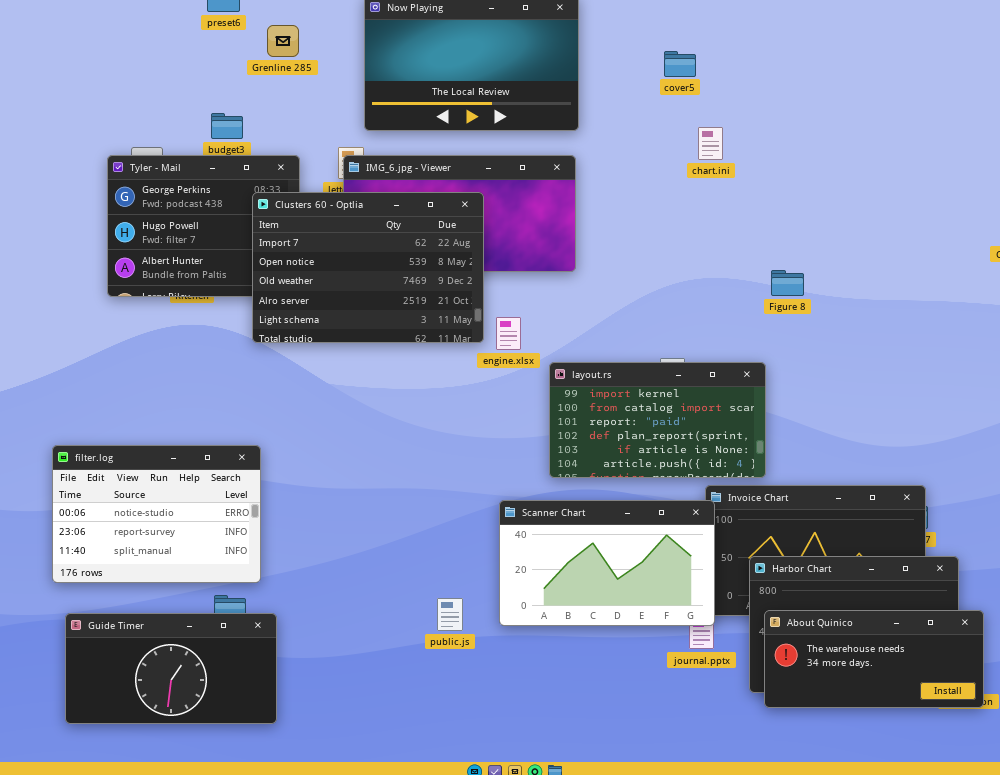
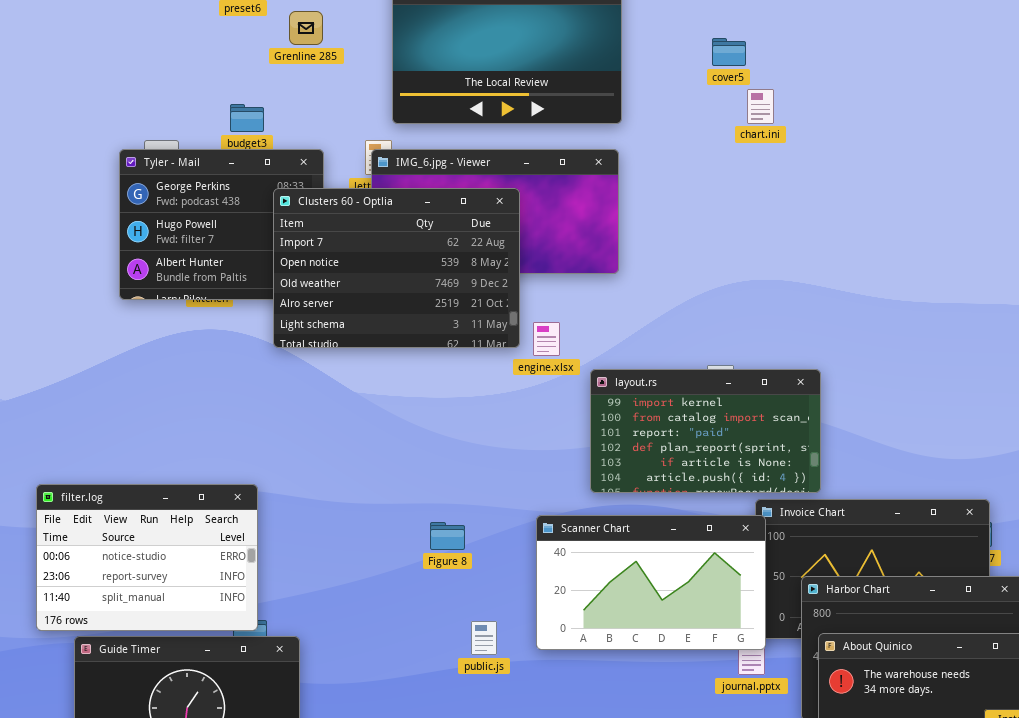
chart.ini: [698,127,723,160] -> [747,89,774,124], moved
Figure 8: [771,270,804,296] -> [430,522,465,550], moved
filter.log: [52,445,261,583] -> [36,484,258,631], moved

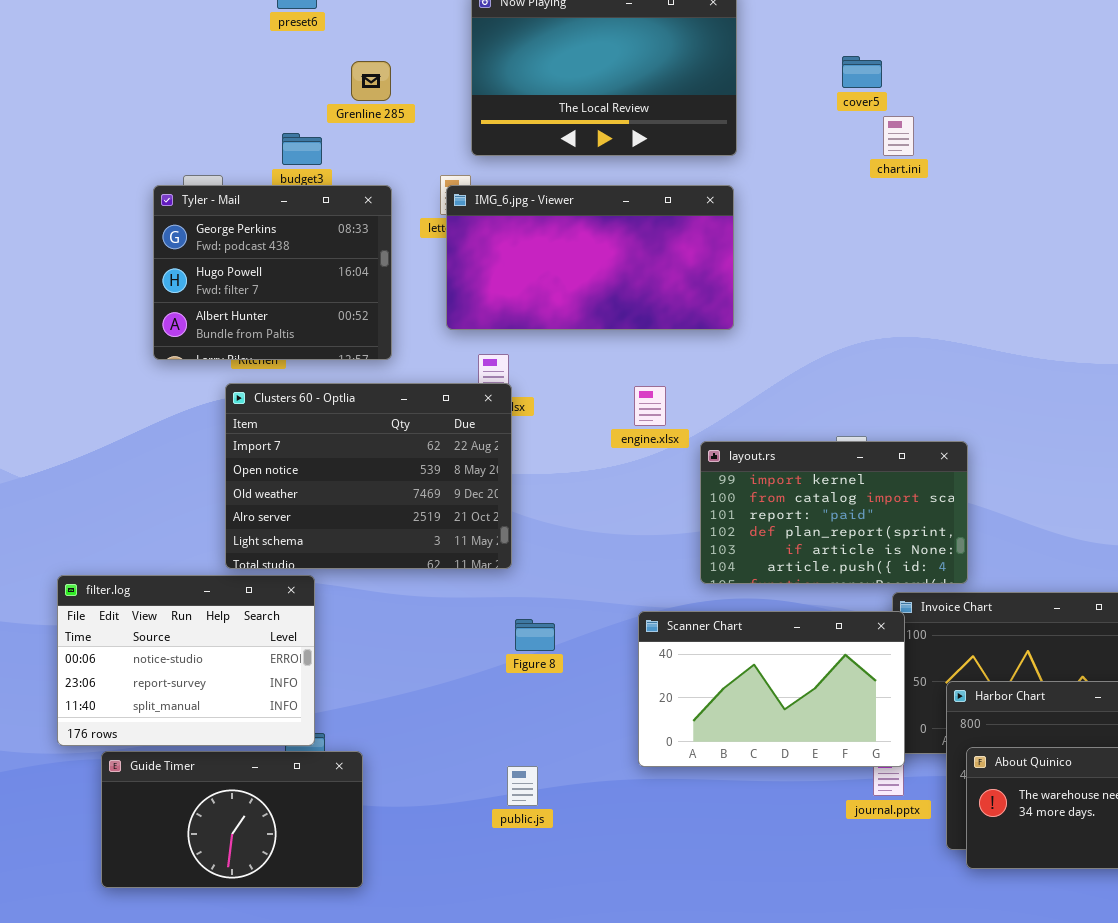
Grenline 285: [289,11,323,45] -> [351,61,391,101], moved
Clusters 60 - Optlia: [273,188,520,348] -> [225,383,512,569], moved
public.js: [471,621,497,655] -> [507,766,538,806], moved

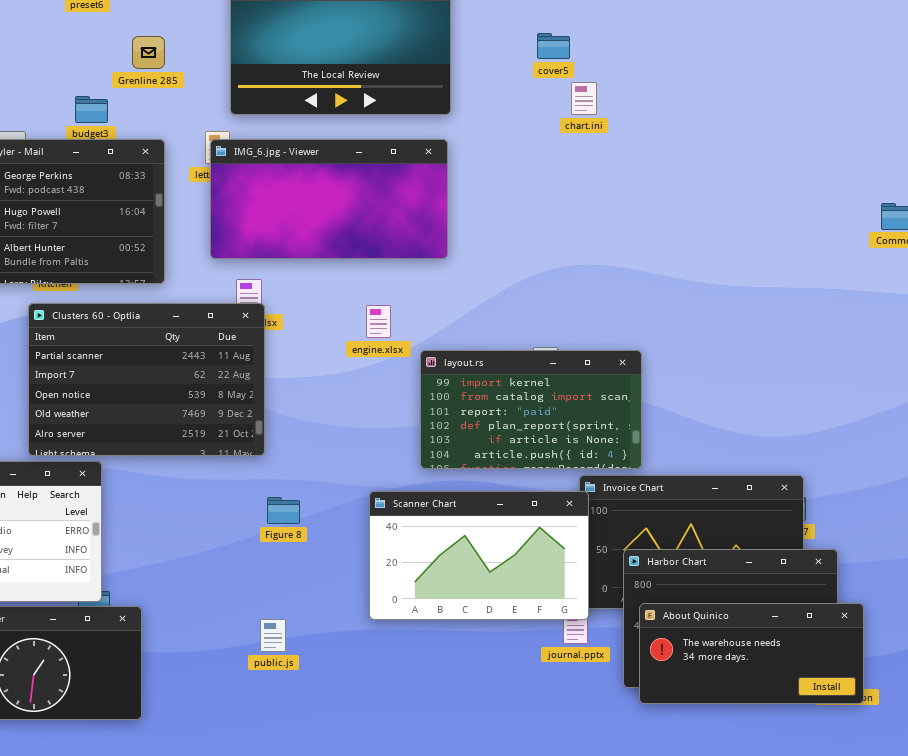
Clusters 60 - Optlia: [225,383,512,569] -> [28,303,265,456], scrolled up 1 row

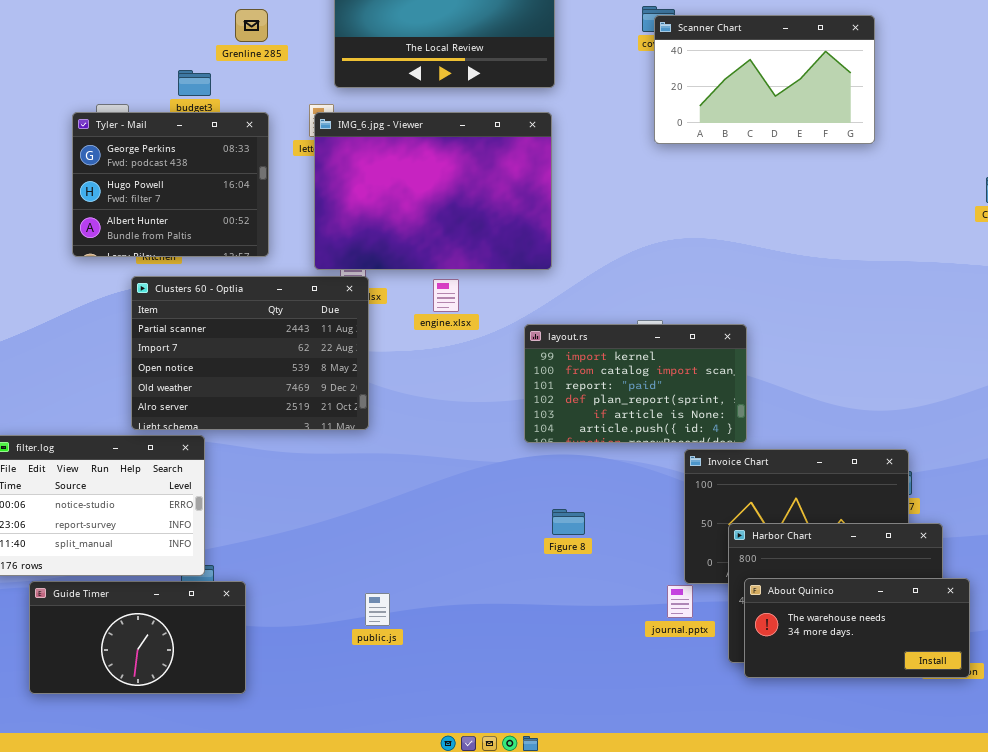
IMG_6.jpg - Viewer: [210,139,448,259] -> [314,112,552,270], resized
engine.xlsx: [366,305,391,338] -> [433,279,459,312], moved
Scanner Chart: [369,491,589,620] -> [654,15,875,144], moved
Figure 8: [267,497,300,524] -> [552,509,585,535], moved

